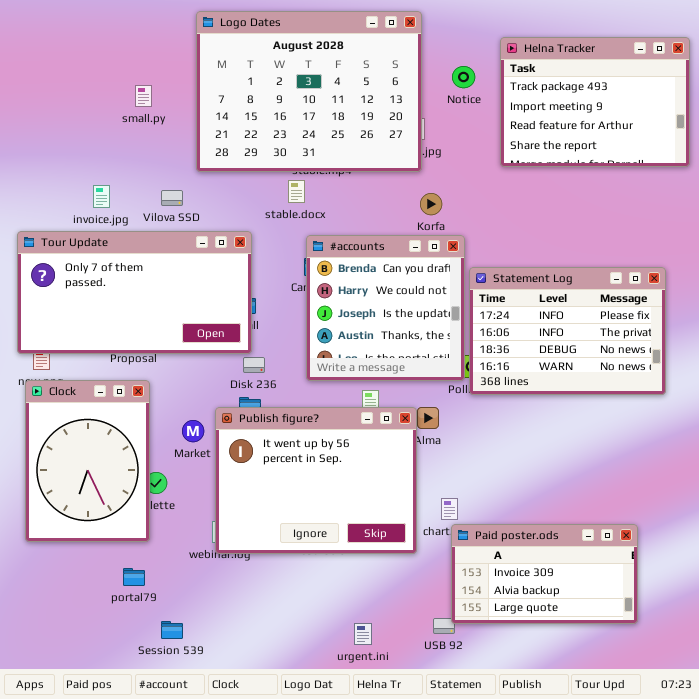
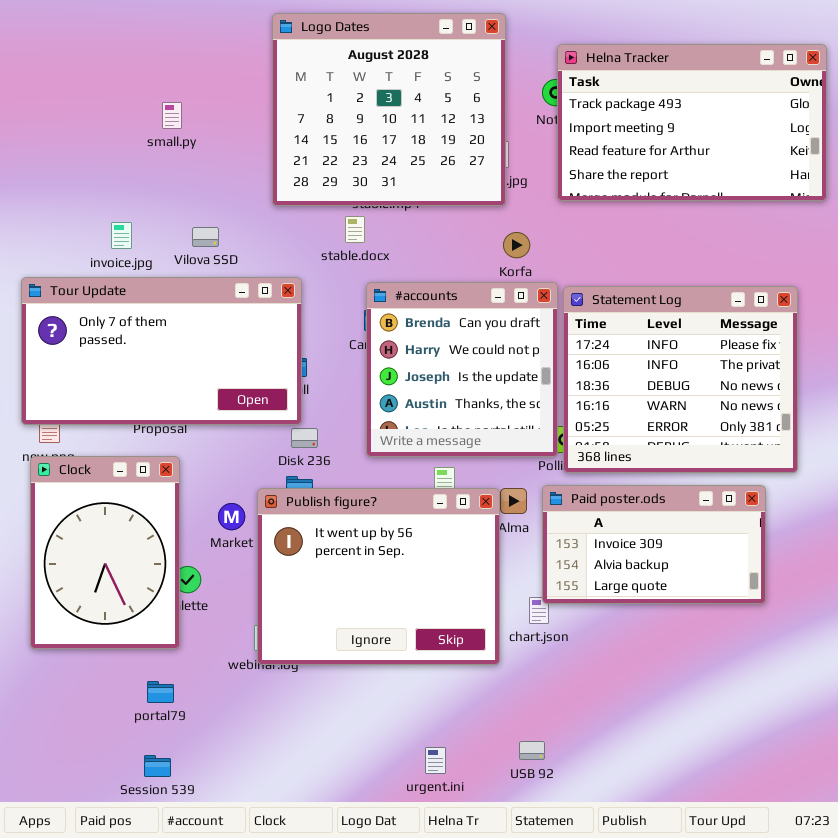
Logo Dates: [196,11,422,172] -> [272,13,506,206], resized
Helna Tracker: [500,37,690,167] -> [557,44,827,201], resized
Statement Log: [469,267,666,395] -> [563,286,798,473], resized
Paid poster.ods: [451,524,638,624] -> [542,485,766,604], moved
Session 539: [161,621,183,639] -> [144,755,171,777], moved

